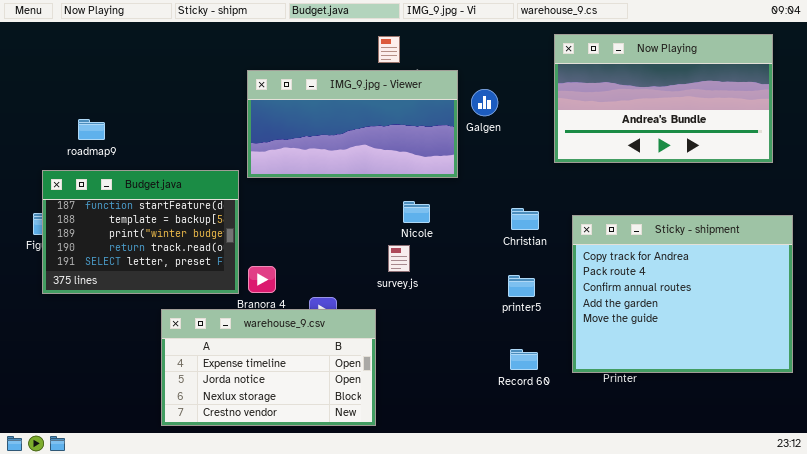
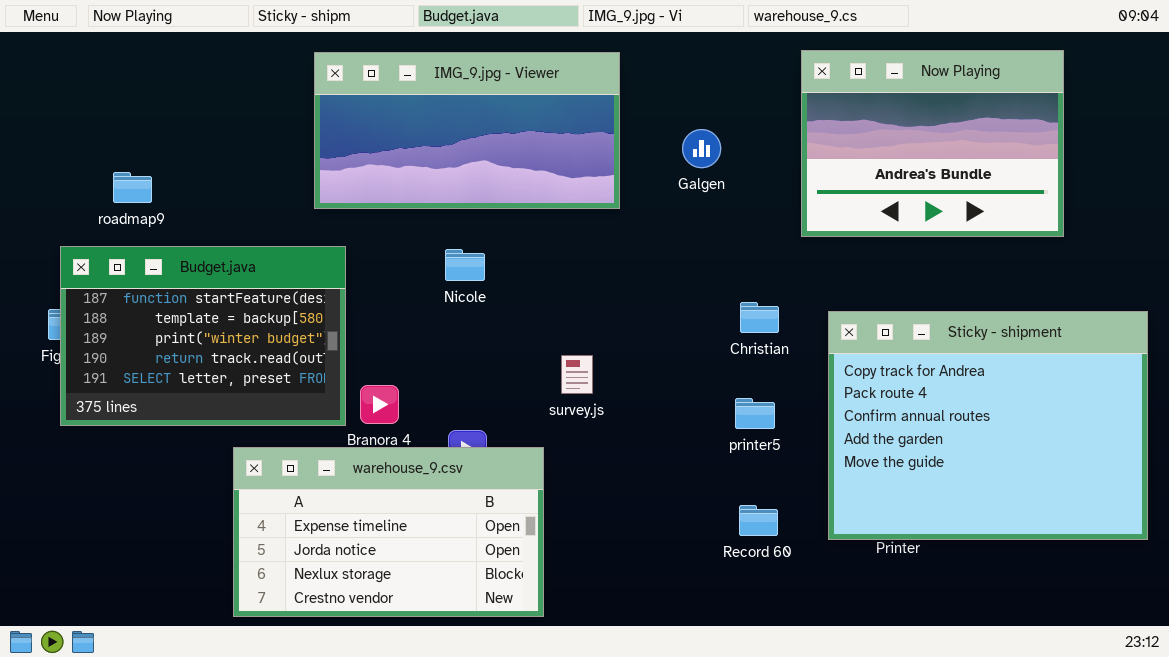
Now Playing: [554,34,773,163] -> [801,50,1064,237], resized
IMG_9.jpg - Viewer: [247,70,458,178] -> [314,52,620,209], moved
Nicole: [403,201,430,223] -> [445,249,485,281], moved

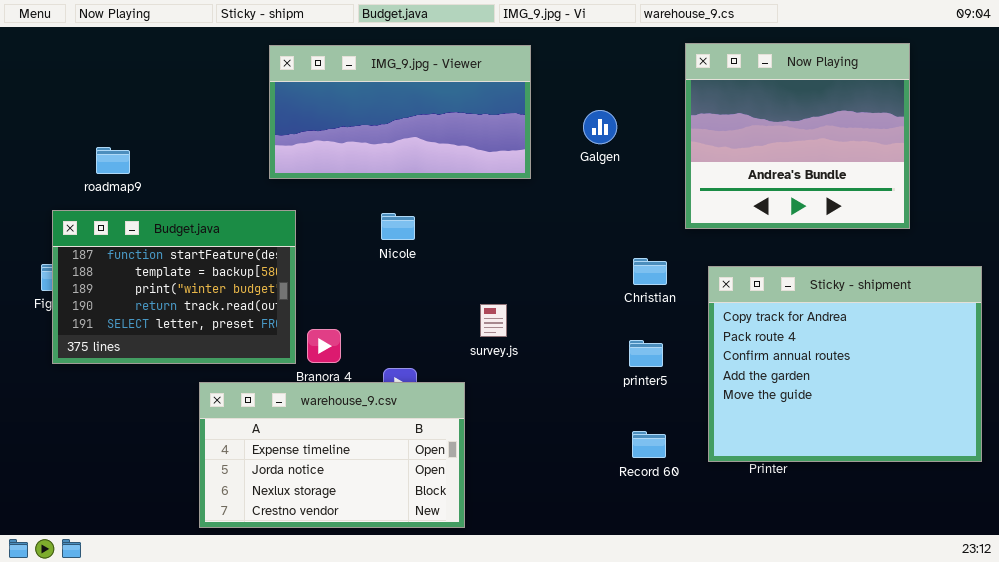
Now Playing: [801,50,1064,237] -> [685,43,910,229], resized

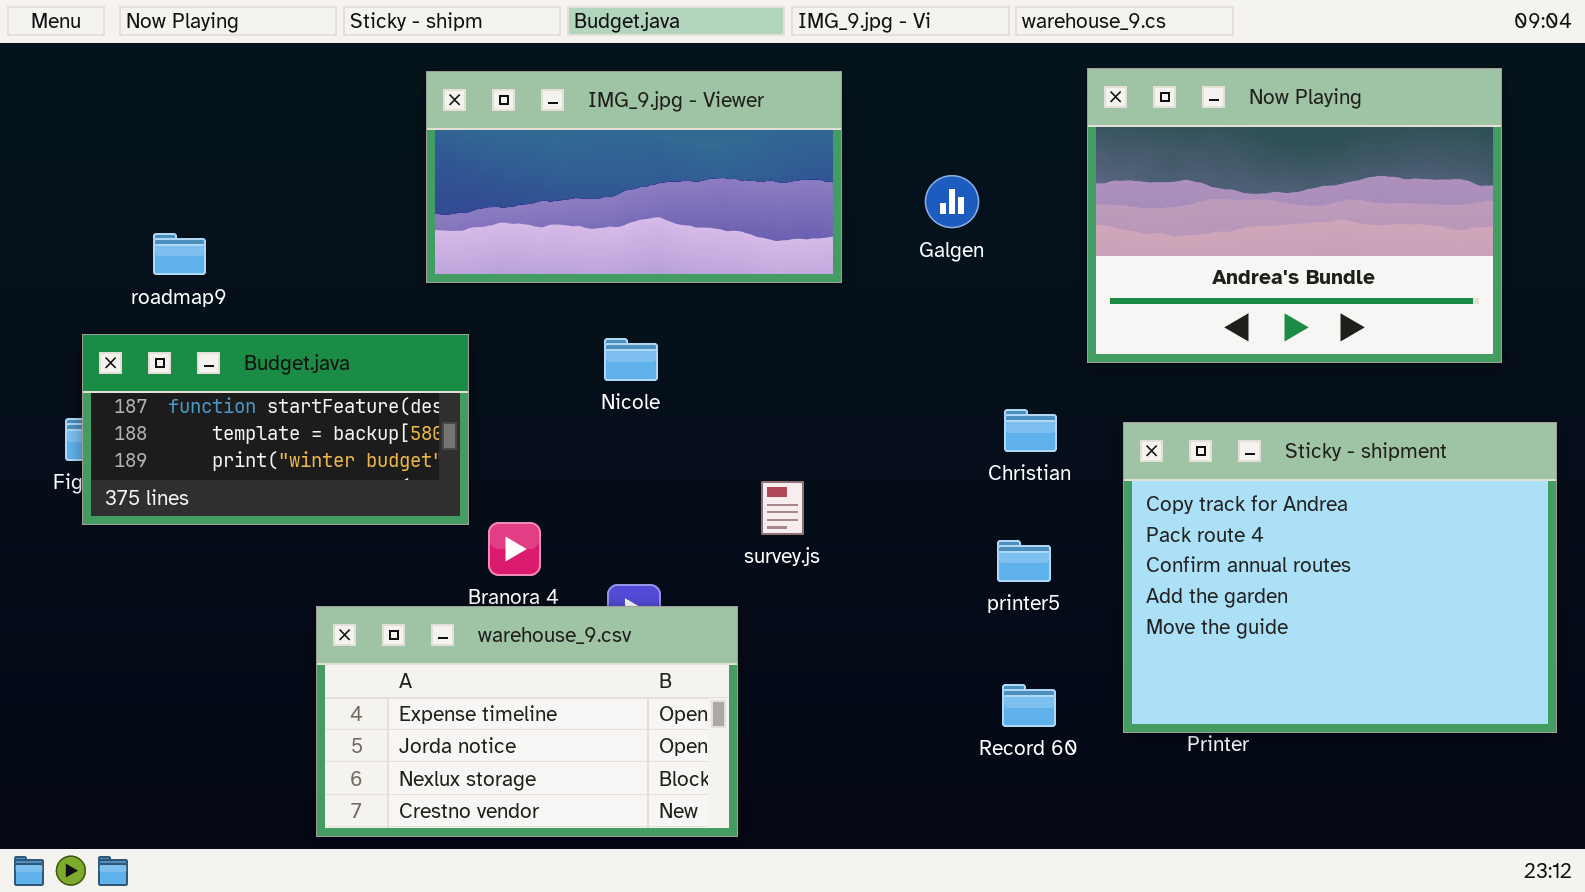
Now Playing: [685,43,910,229] -> [1087,68,1502,363], resized
Budget.java: [52,210,296,364] -> [82,334,469,525], resized

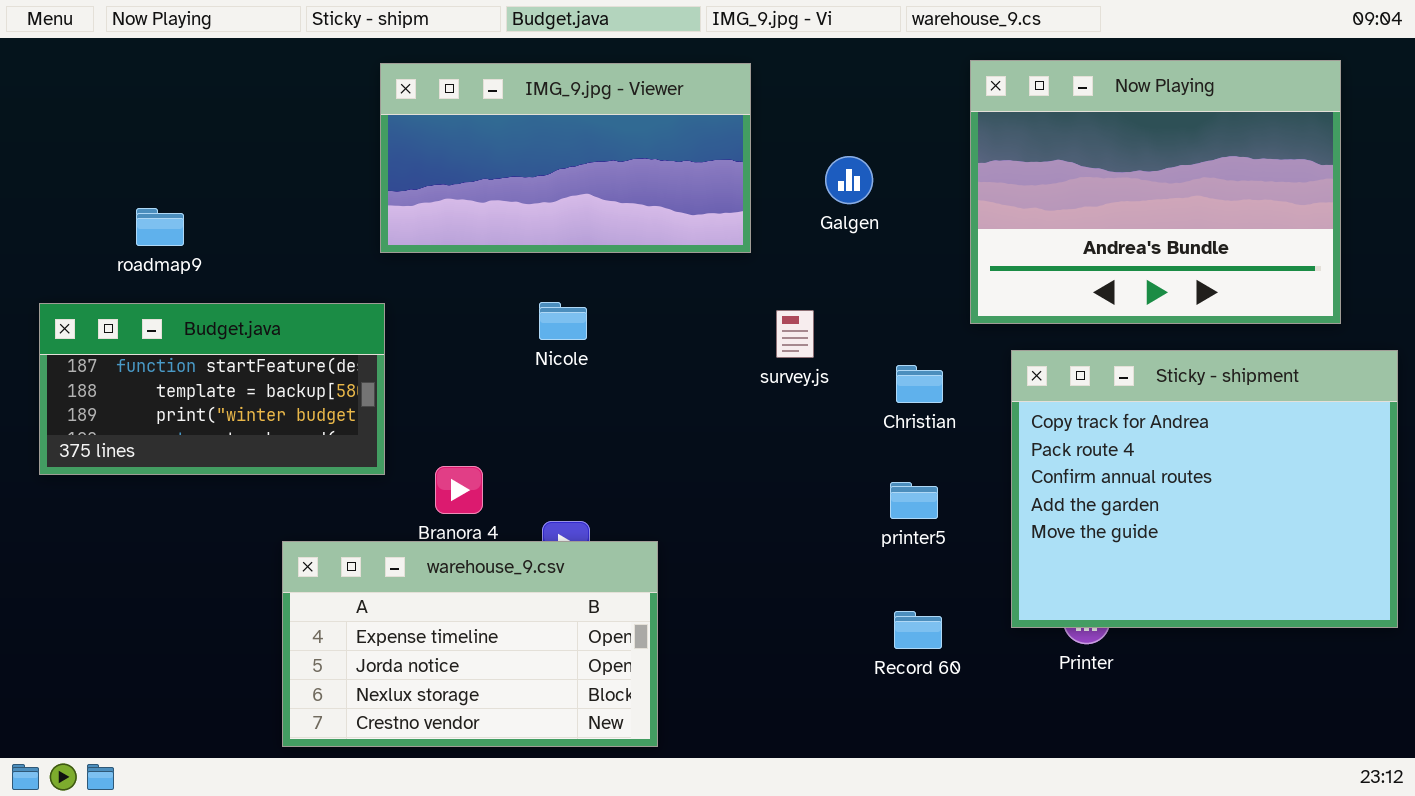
Budget.java: [82,334,469,525] -> [39,303,385,475], moved
Sticky - shipment: [1123,422,1557,733] -> [1011,350,1398,628], moved
survey.js: [761,481,804,535] -> [776,310,814,358], moved

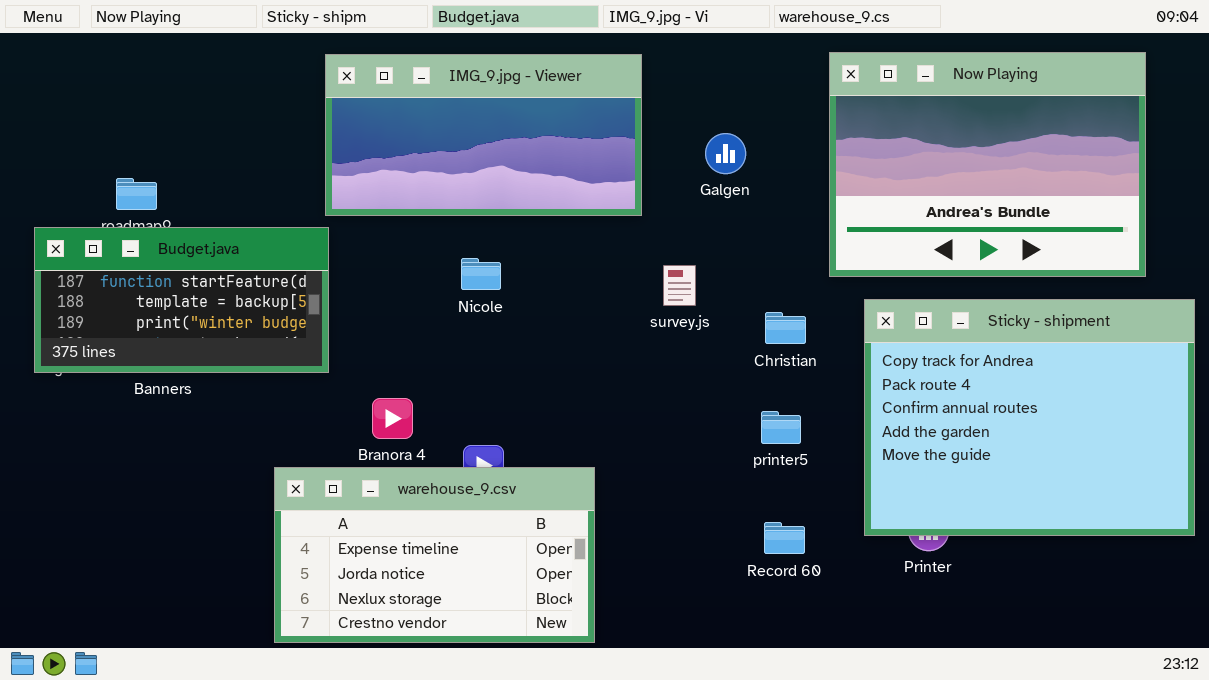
Budget.java: [39,303,385,475] -> [34,227,329,373], moved
warehouse_9.csv: [282,541,658,747] -> [274,467,595,643], moved

